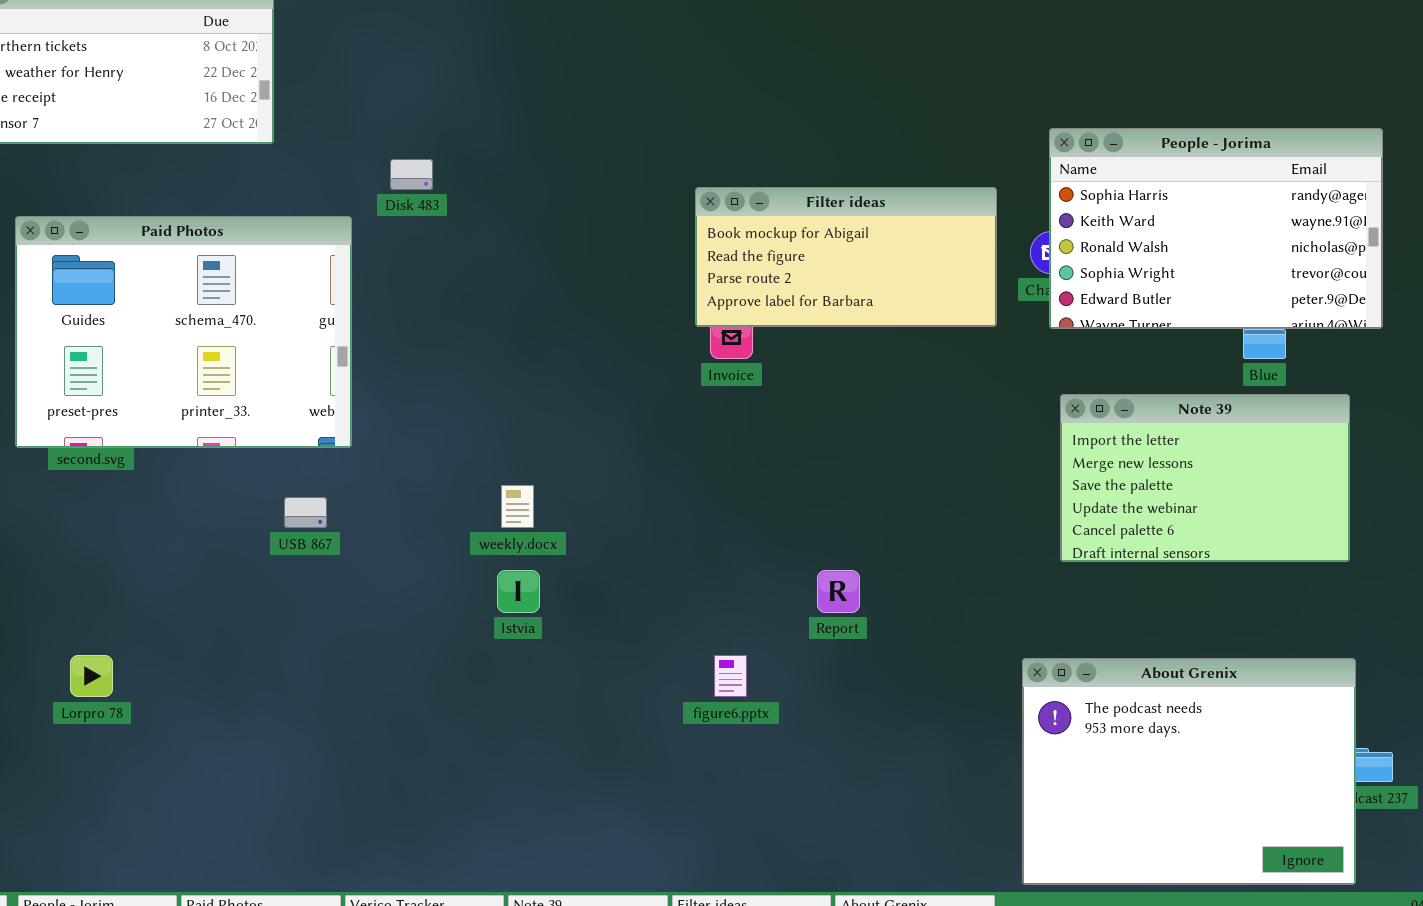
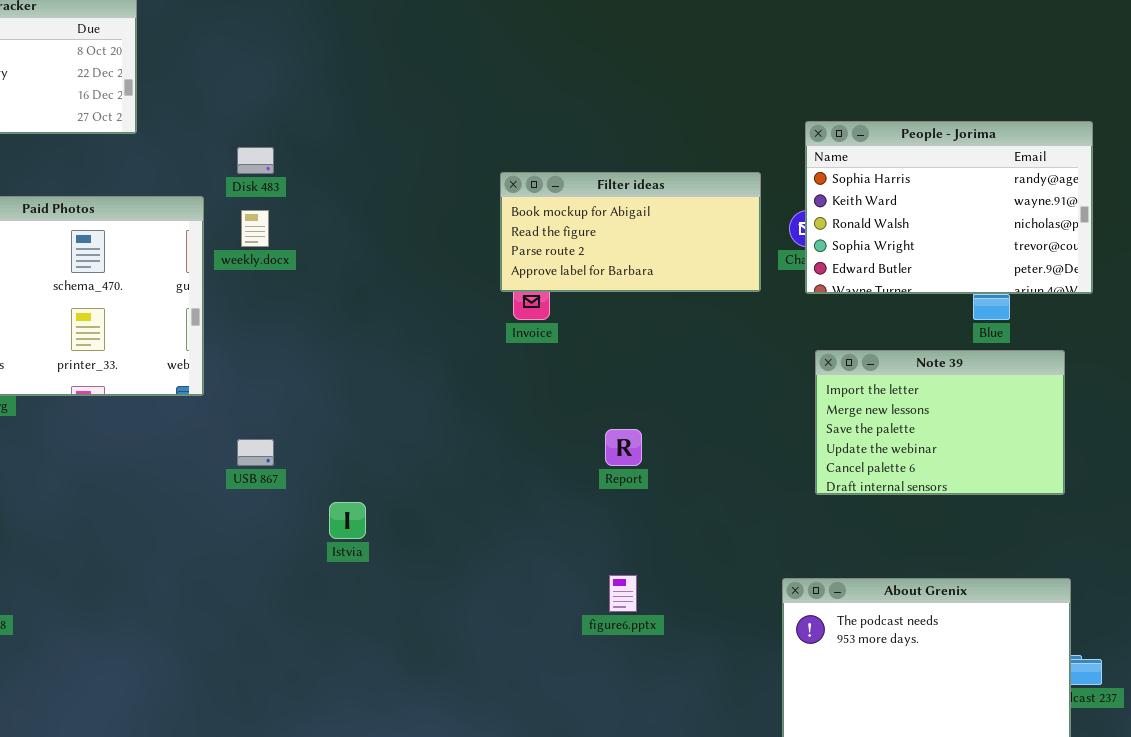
weekly.docx: [501,485,534,528] -> [241,210,269,247], moved
USB 867: [284,497,327,528] -> [237,439,274,466], moved
Report: [817,570,860,613] -> [605,429,642,466], moved
figure6.pptx: [714,655,747,697] -> [609,575,637,612], moved

